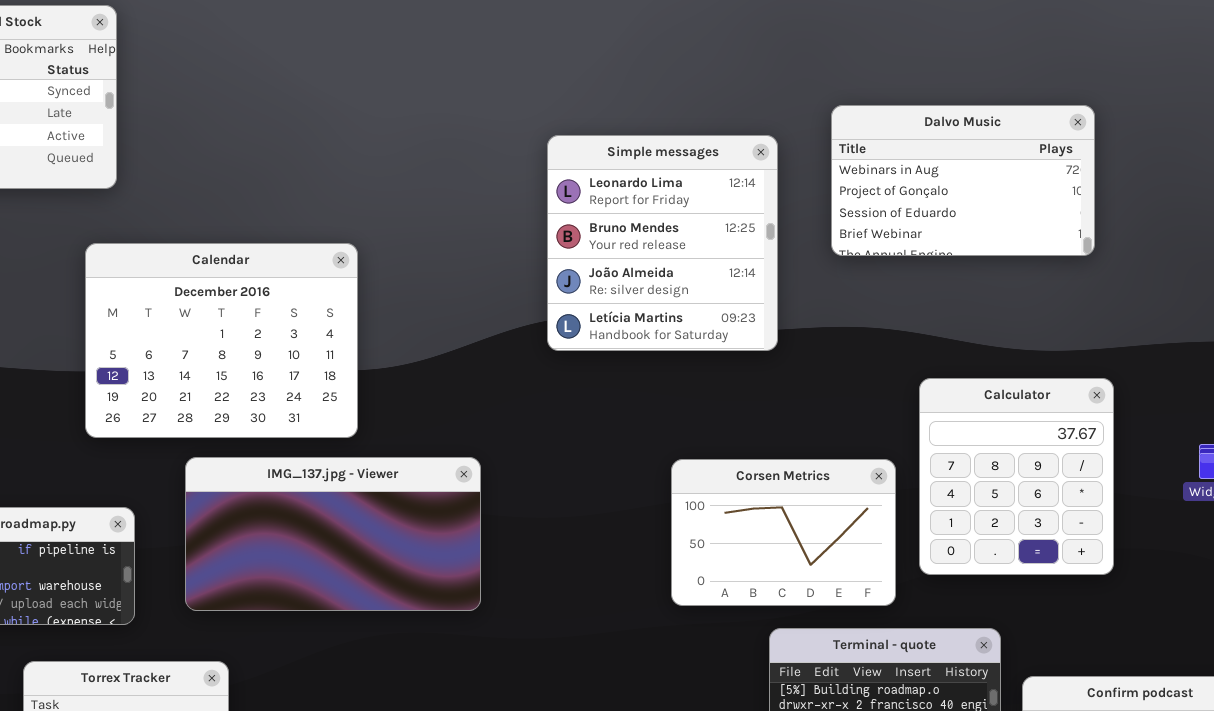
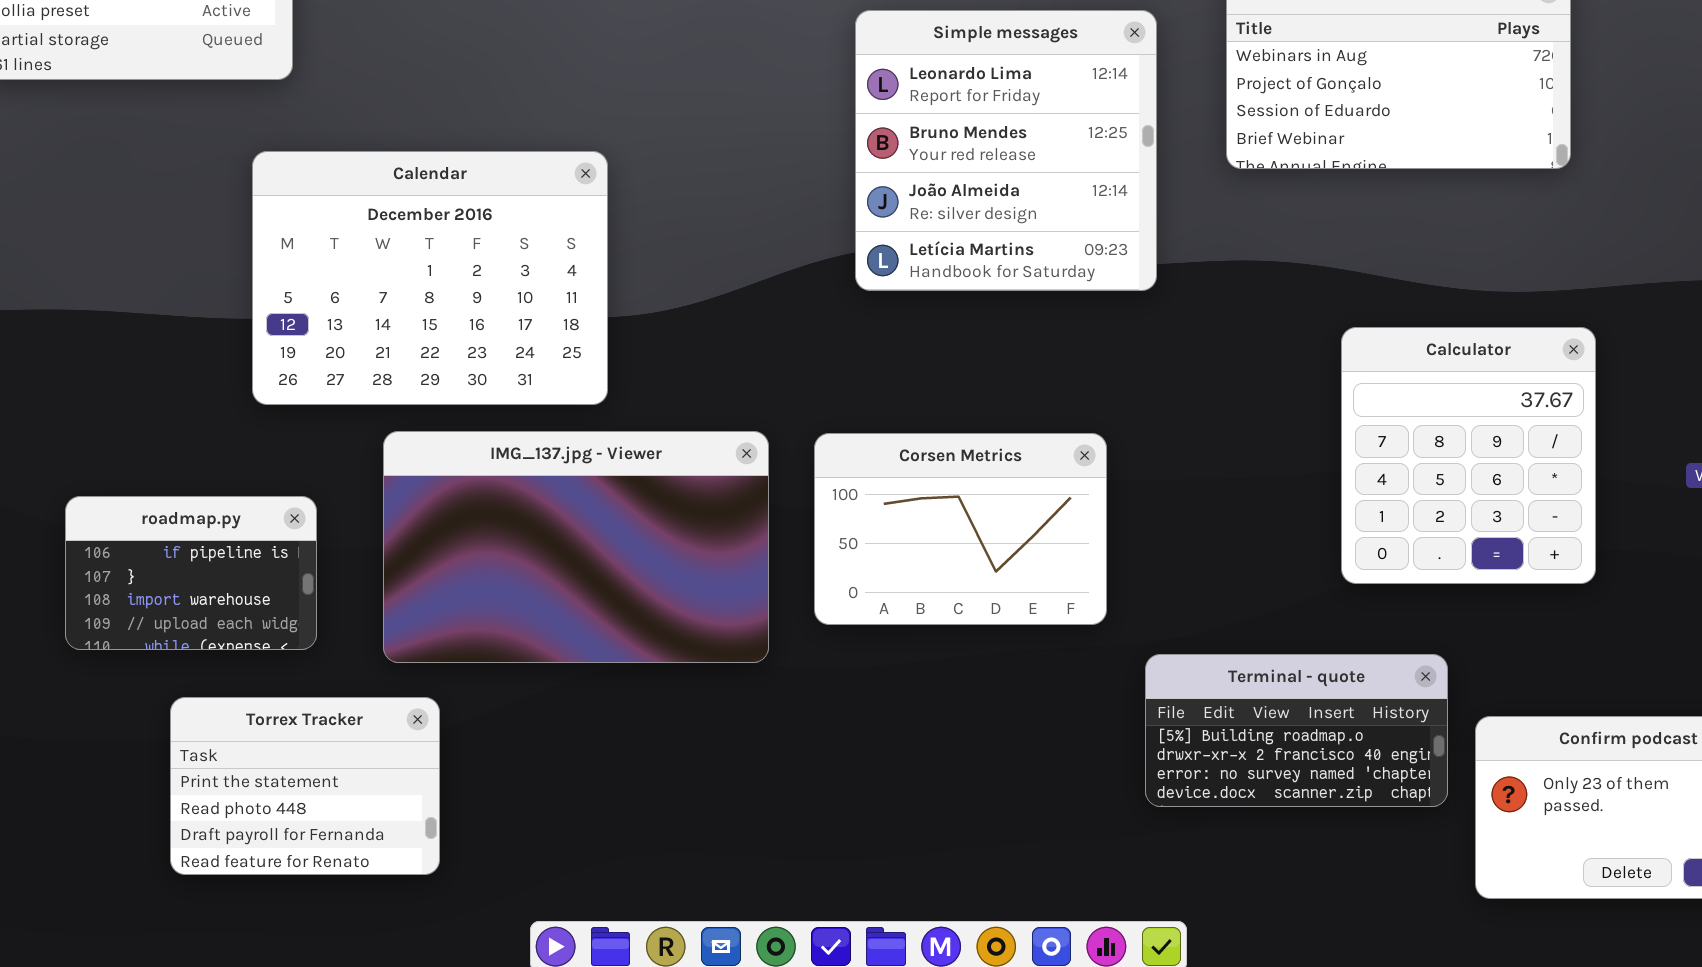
IMG_137.jpg - Viewer: [185,457,481,611] -> [383,431,769,663], resized
Corsen Metrics: [671,459,896,606] -> [814,433,1107,625], moved

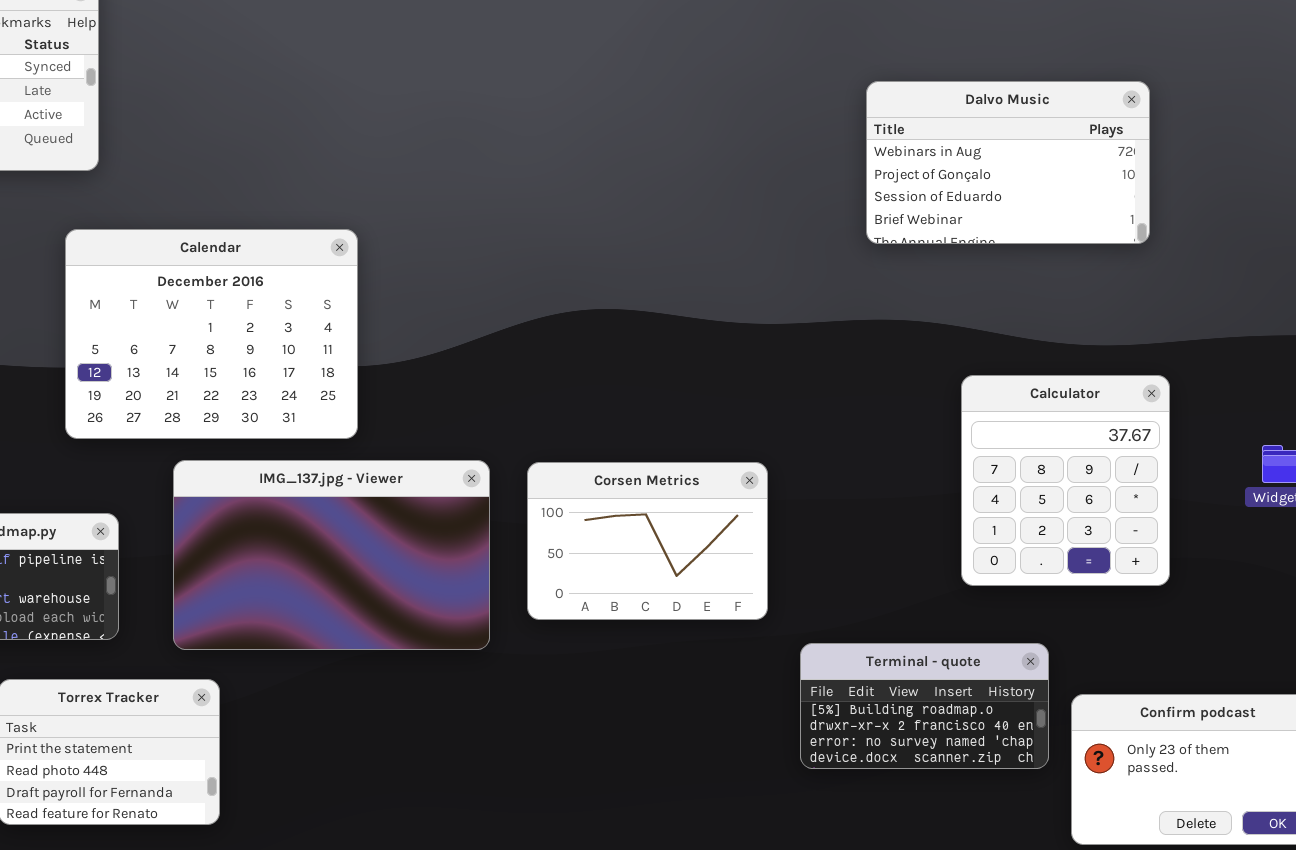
Simple messages: [855,10,1157,291] -> none, closed

